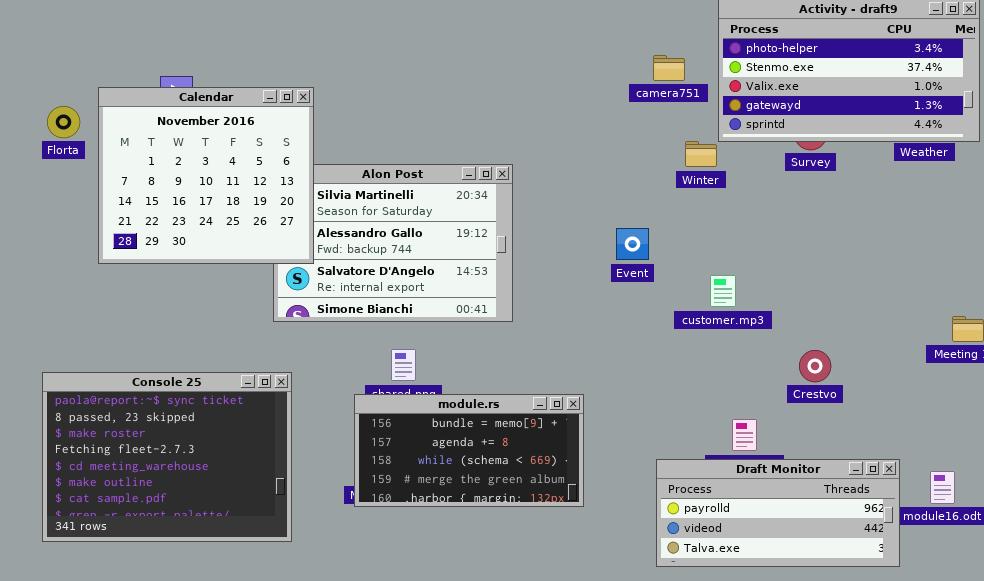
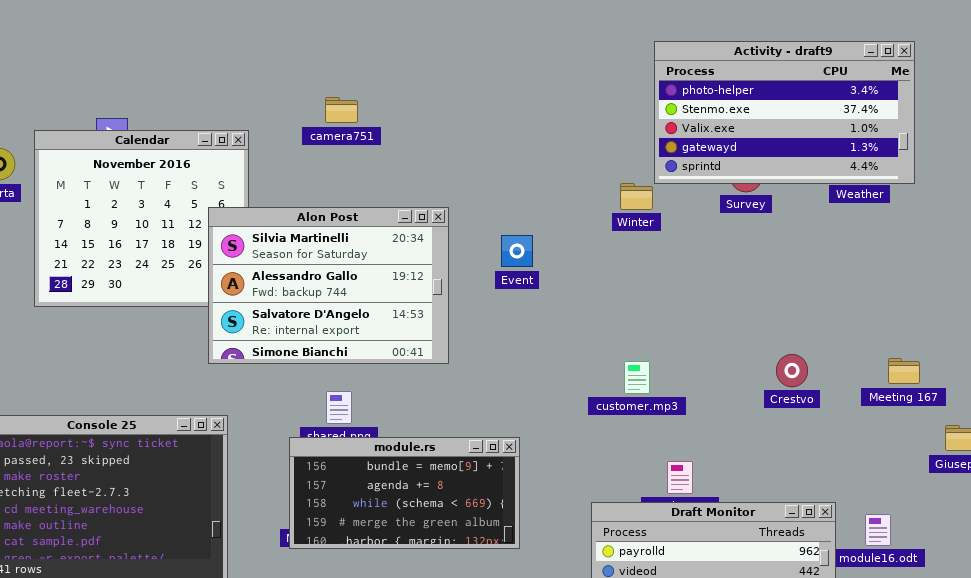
camera751: [653,55,685,81] -> [325,97,358,123], moved
Alon Post: [273,164,513,322] -> [208,207,449,364], raised
Event: [616,228,649,260] -> [501,235,533,267], moved
customer.mp3: [710,275,736,307] -> [624,361,650,394], moved
Crestvo: [799,350,831,382] -> [776,354,808,387], moved

